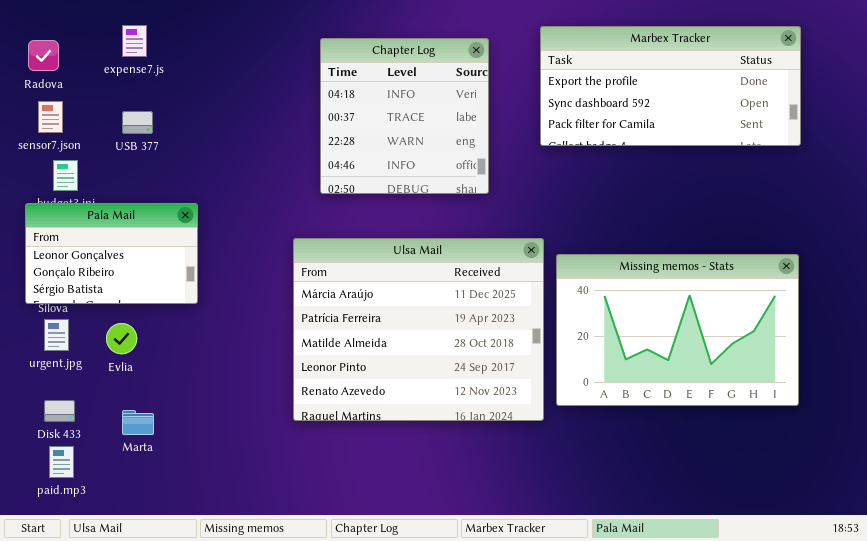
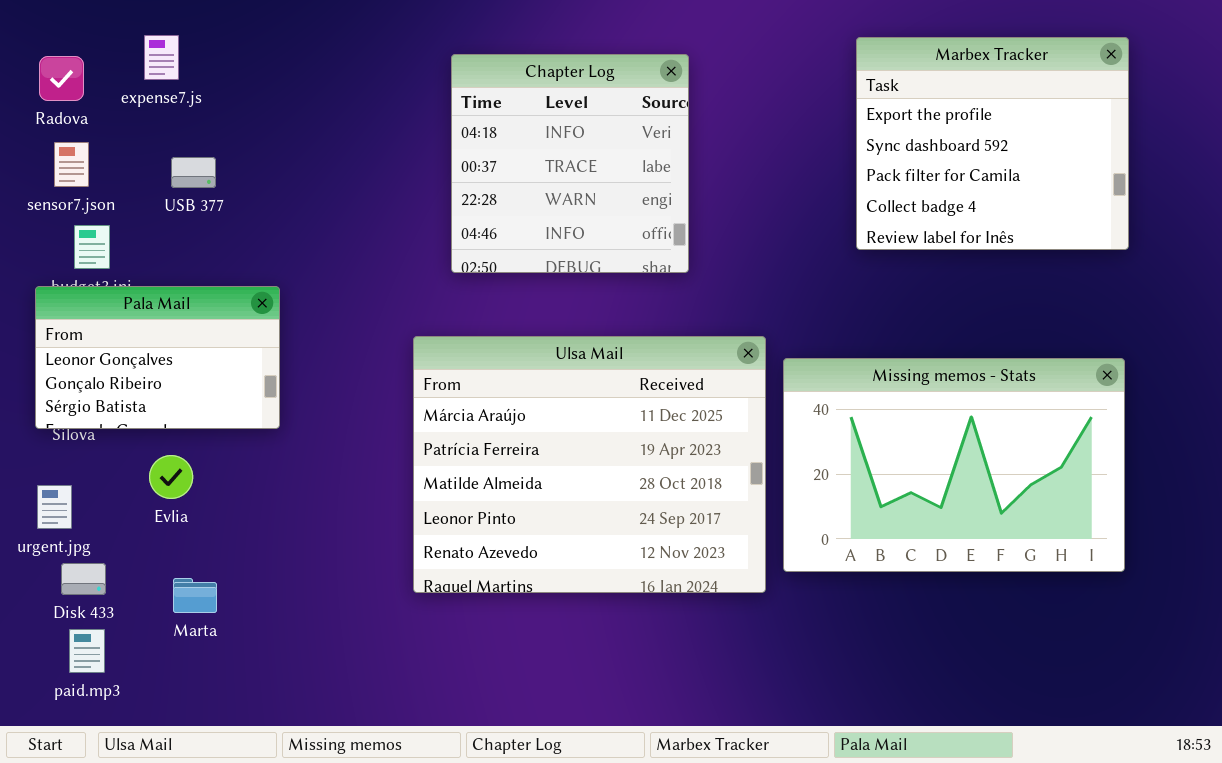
expense7.js: [122,25,147,57] -> [144,35,179,80], moved
Marbex Tracker: [540,26,801,146] -> [856,37,1129,250], resized
urgent.jpg: [44,319,69,351] -> [37,485,72,529], moved

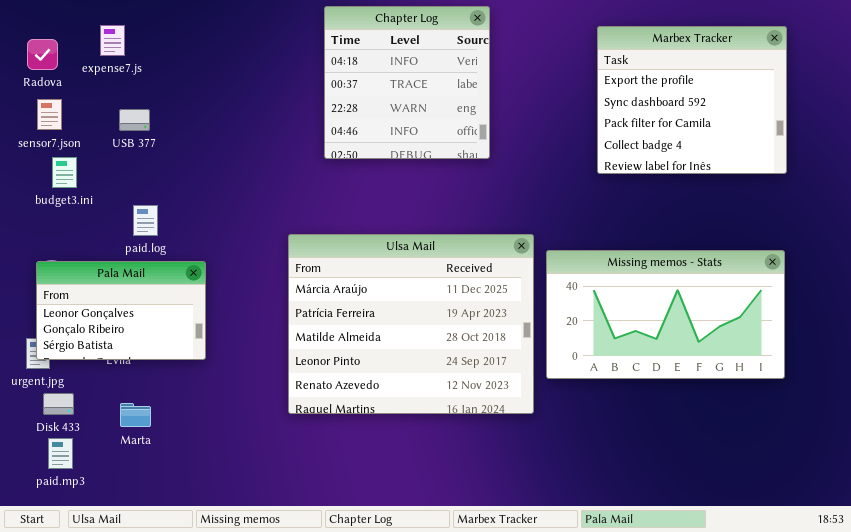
Chapter Log: [451,54,689,273] -> [324,6,490,159], moved
Pala Mail: [35,286,280,429] -> [36,261,206,360], moved
Missing memos - Stats: [783,358,1125,572] -> [546,250,785,379], resized

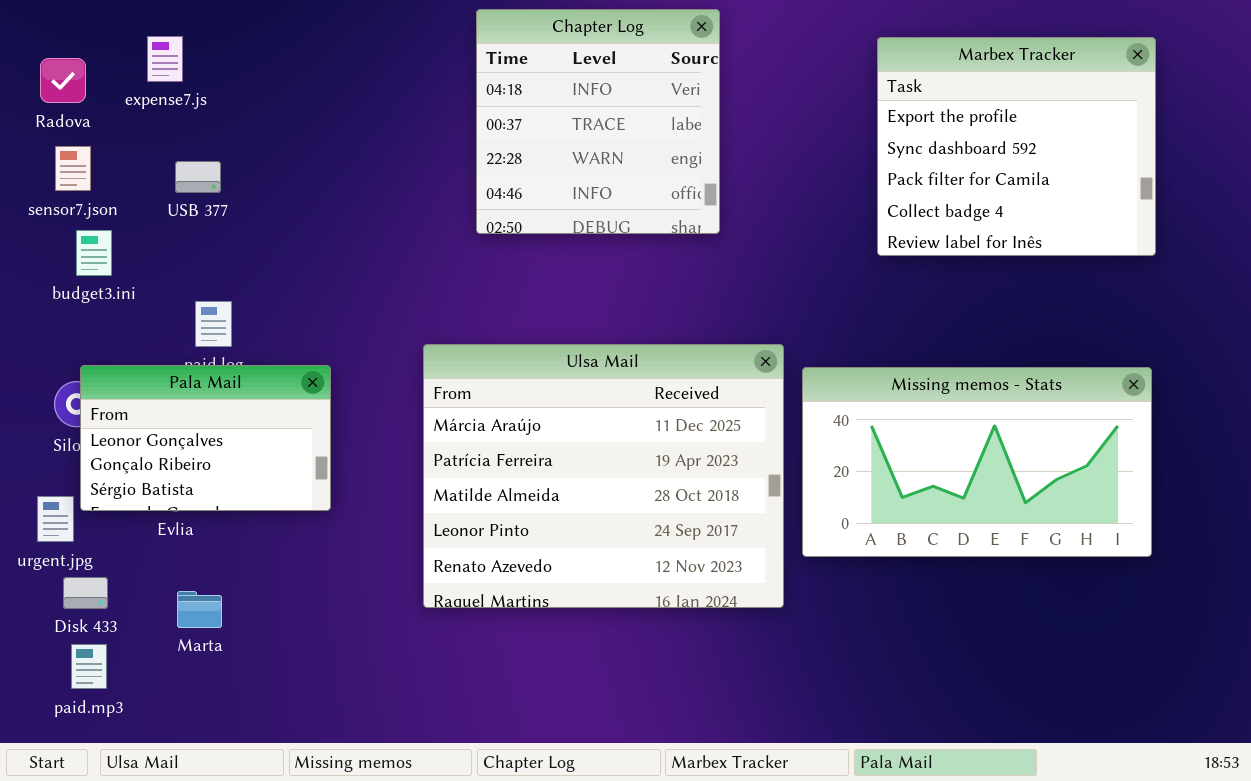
Pala Mail: [36,261,206,360] -> [80,365,331,511], moved

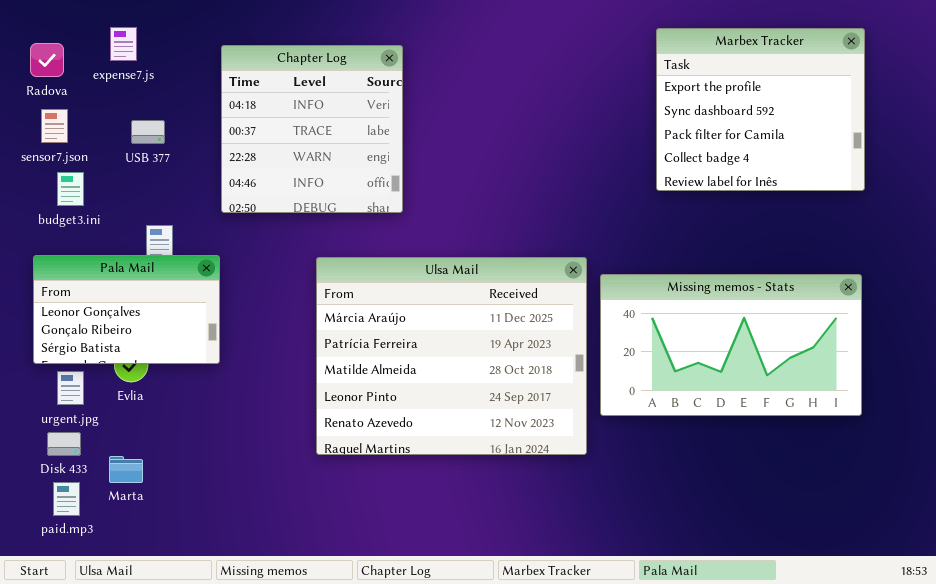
Chapter Log: [476,9,720,234] -> [221,45,403,213], moved
Pala Mail: [80,365,331,511] -> [33,255,220,364], moved
urgent.jpg: [37,496,74,542] -> [57,371,84,405], moved
Marta: [177,591,222,628] -> [109,456,143,483], moved

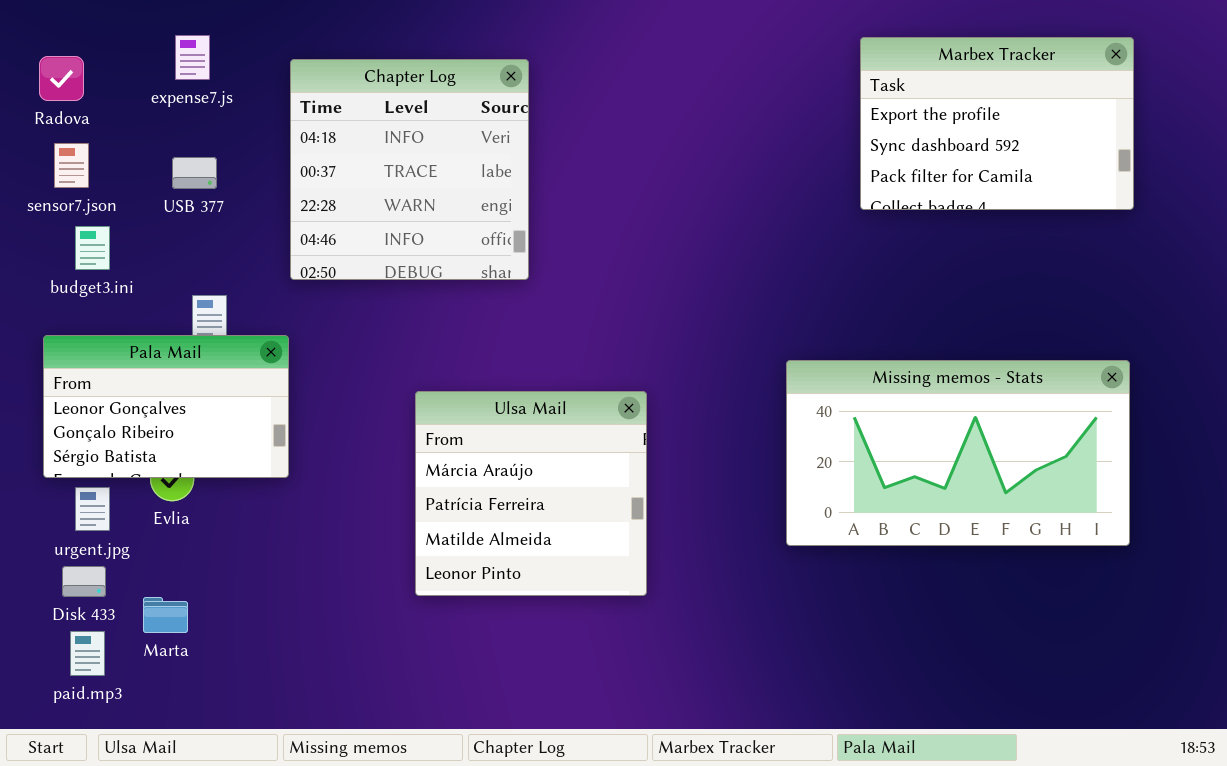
expense7.js: [110,27,137,61] -> [175,35,210,80], moved
Marbex Tracker: [656,28,865,191] -> [860,37,1134,210], resized
Ulsa Mail: [316,257,587,455] -> [415,391,647,596], resized

